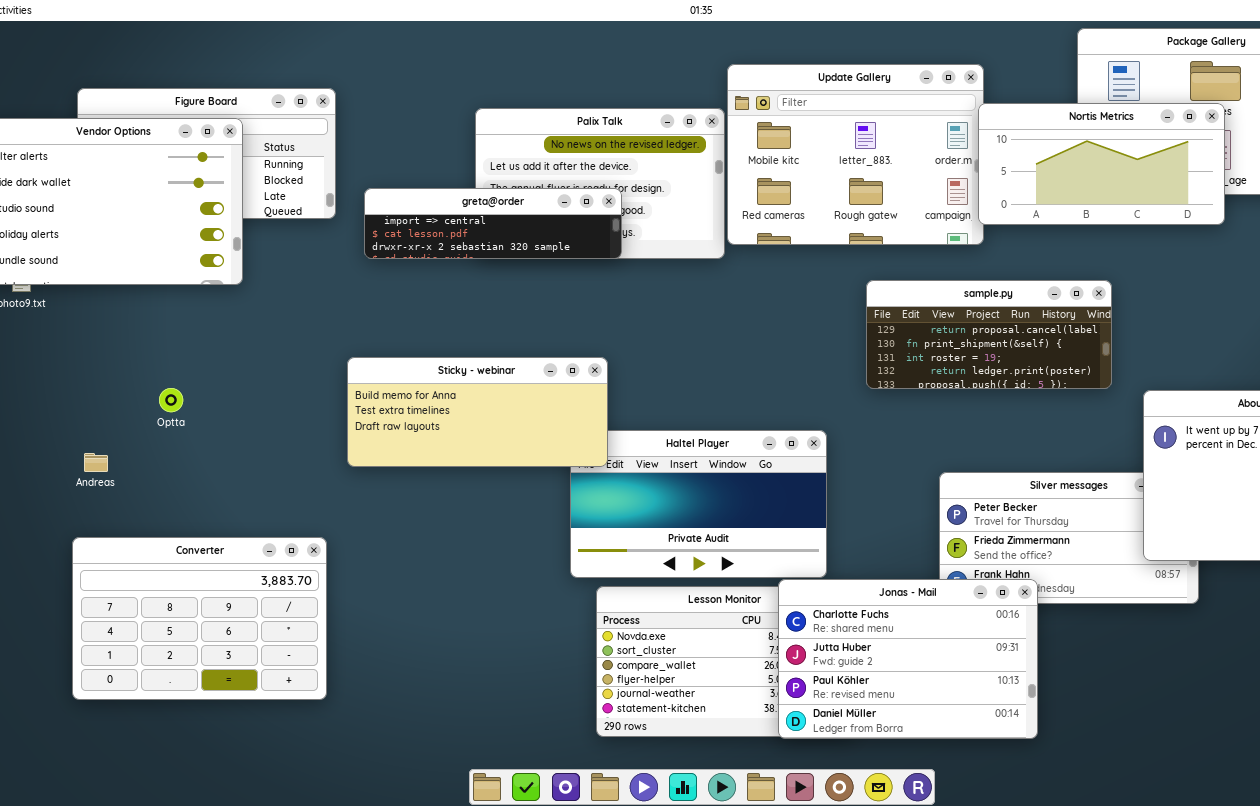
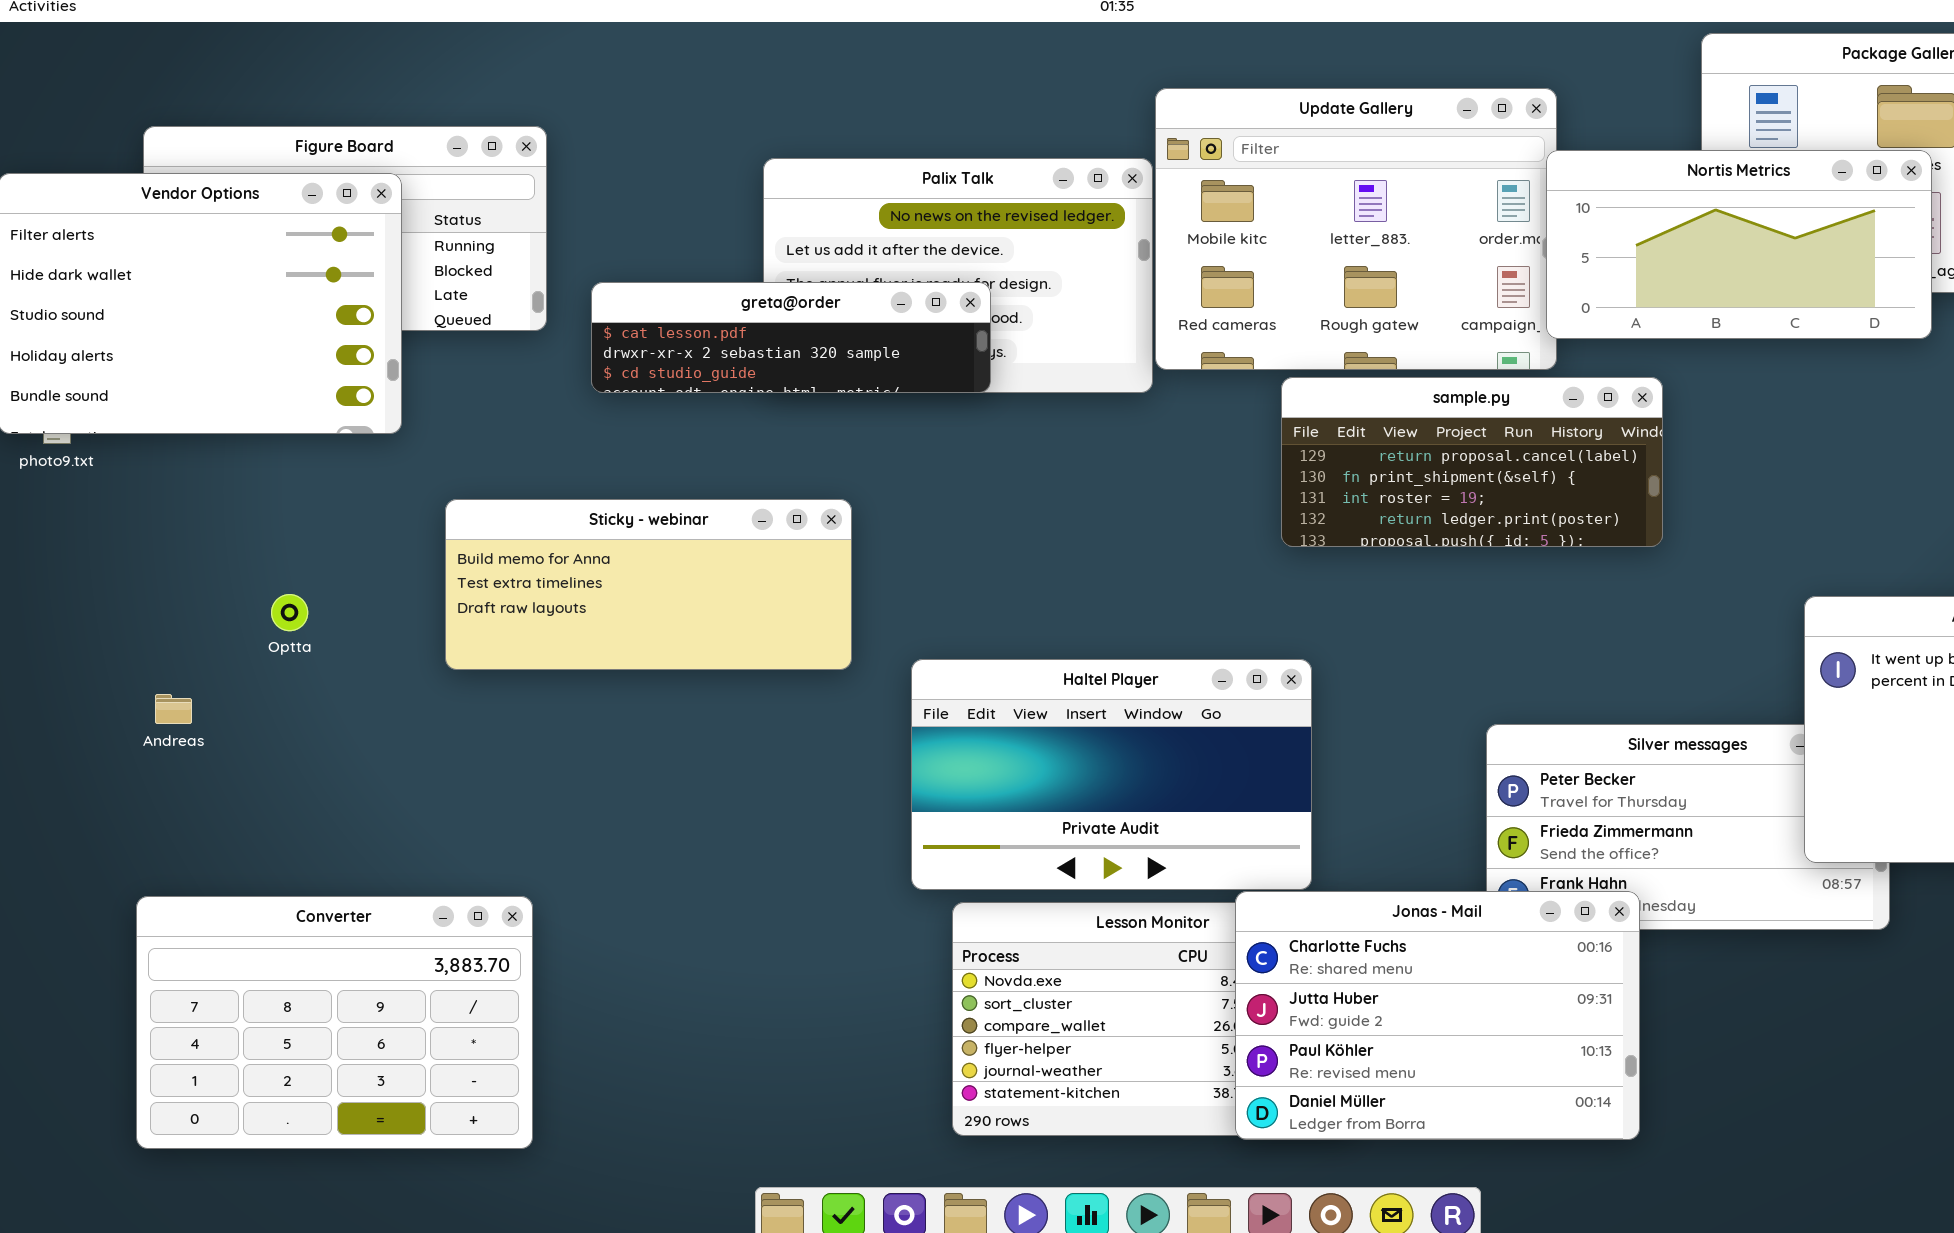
greta@order: [364,188,622,259] -> [591,282,991,393], scrolled down 1 row
sample.py: [866,280,1112,389] -> [1281,377,1663,547], moved
Sticky - webinar: [347,357,608,467] -> [445,499,852,670], moved
Converter: [72,537,327,700] -> [136,896,533,1149], moved

